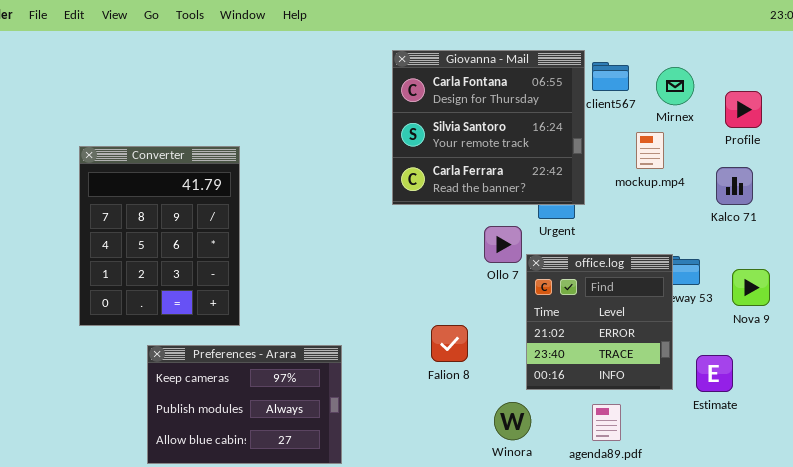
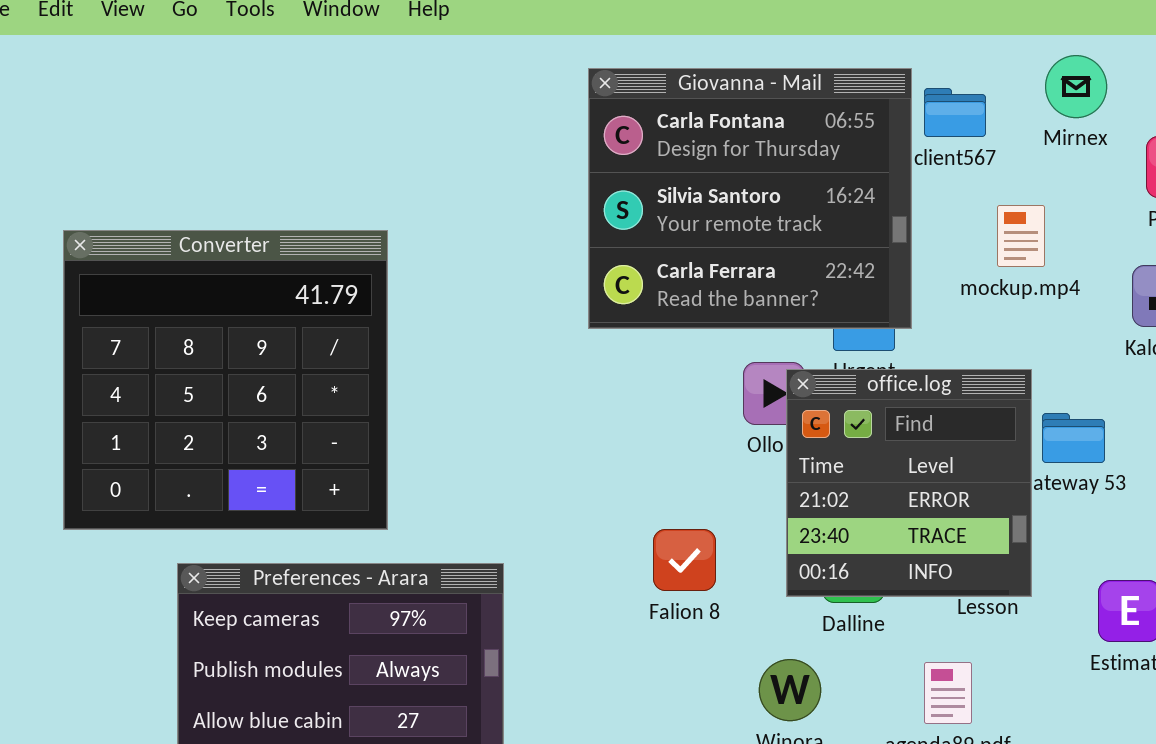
Mirnex: [656,67,694,105] -> [1045,55,1107,118], moved
Converter: [79,146,240,326] -> [63,230,388,530], resized
office.log: [526,254,673,390] -> [786,369,1032,597], moved

